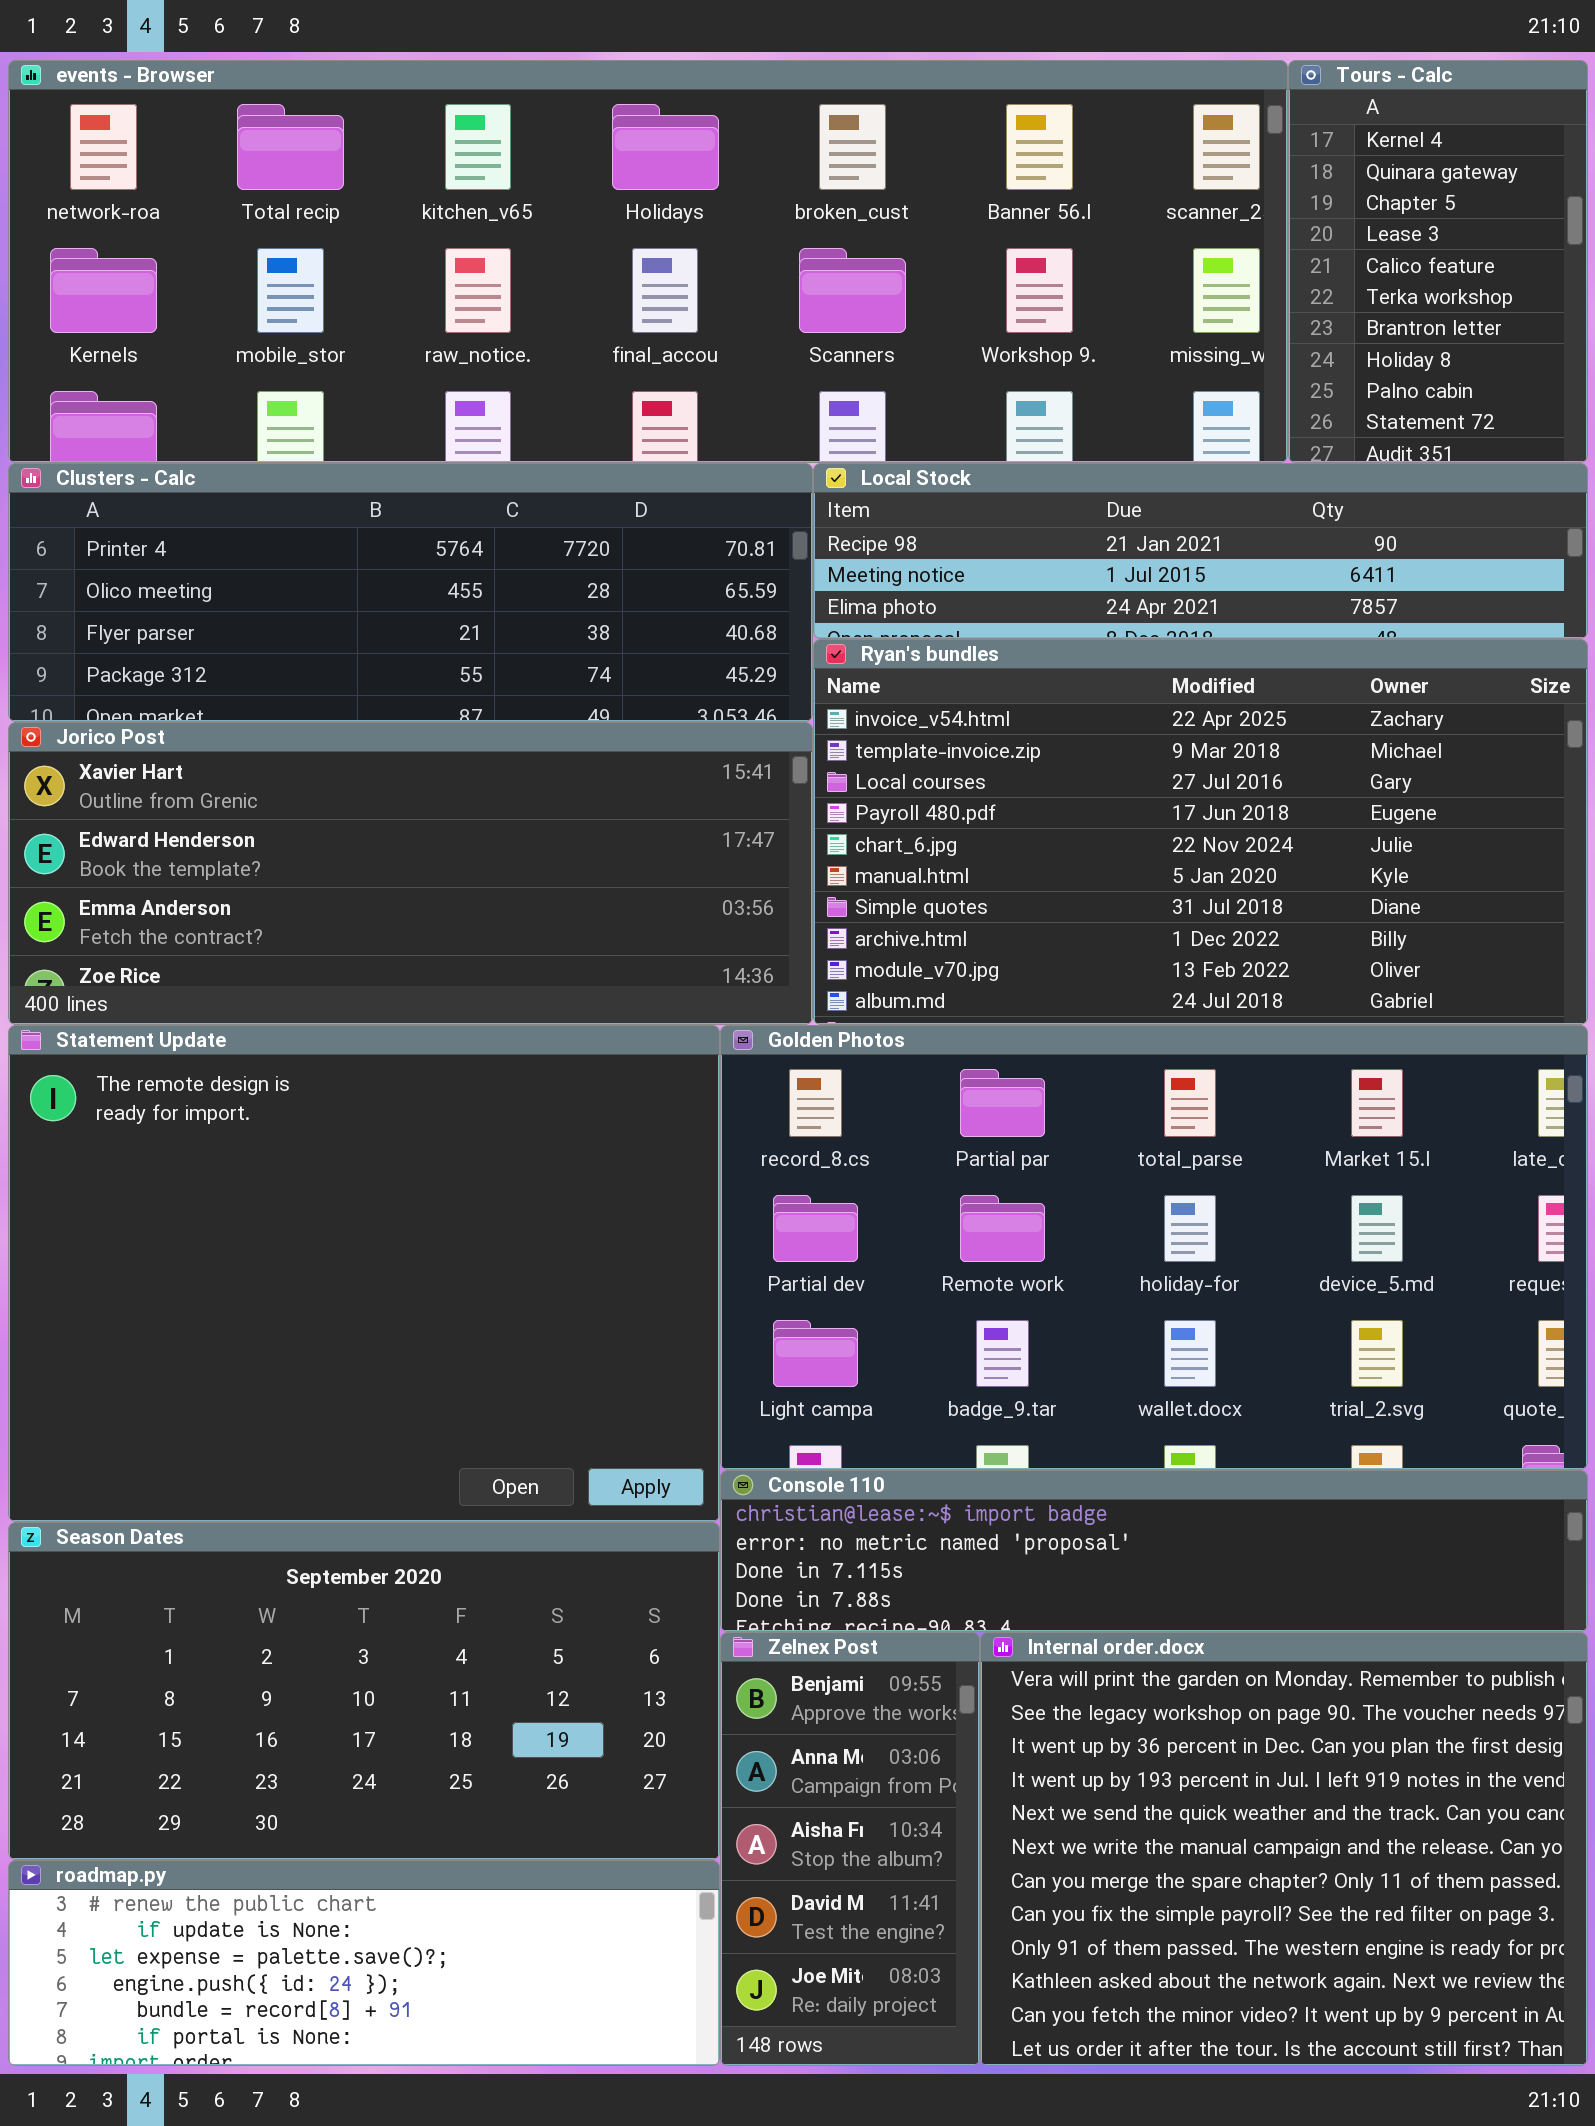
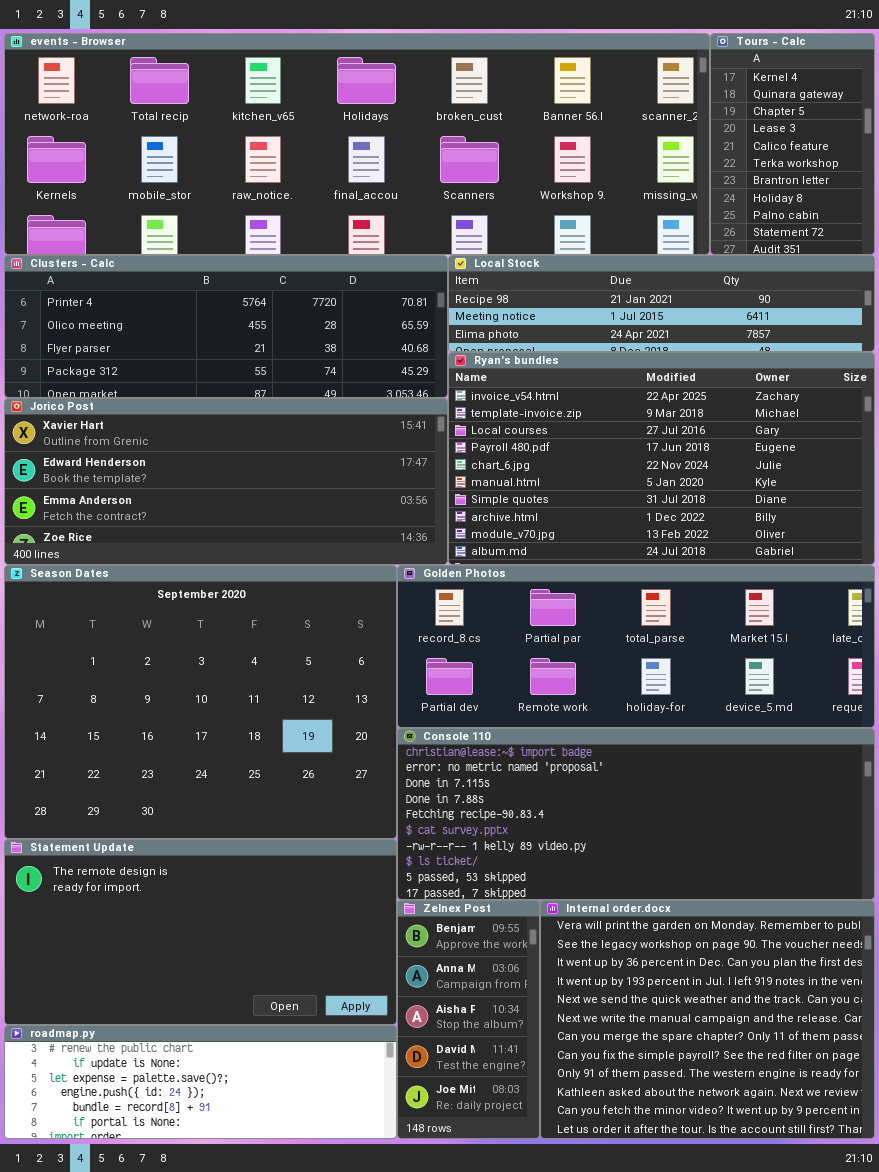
Statement Update: [8,1025,720,1522] -> [4,839,397,1025], moved, resized
Golden Photos: [720,1025,1588,1470] -> [397,565,875,728], resized
Console 110: [720,1470,1588,1632] -> [397,728,875,900], resized
Season Dates: [8,1522,720,1860] -> [4,565,397,839], moved, resized

